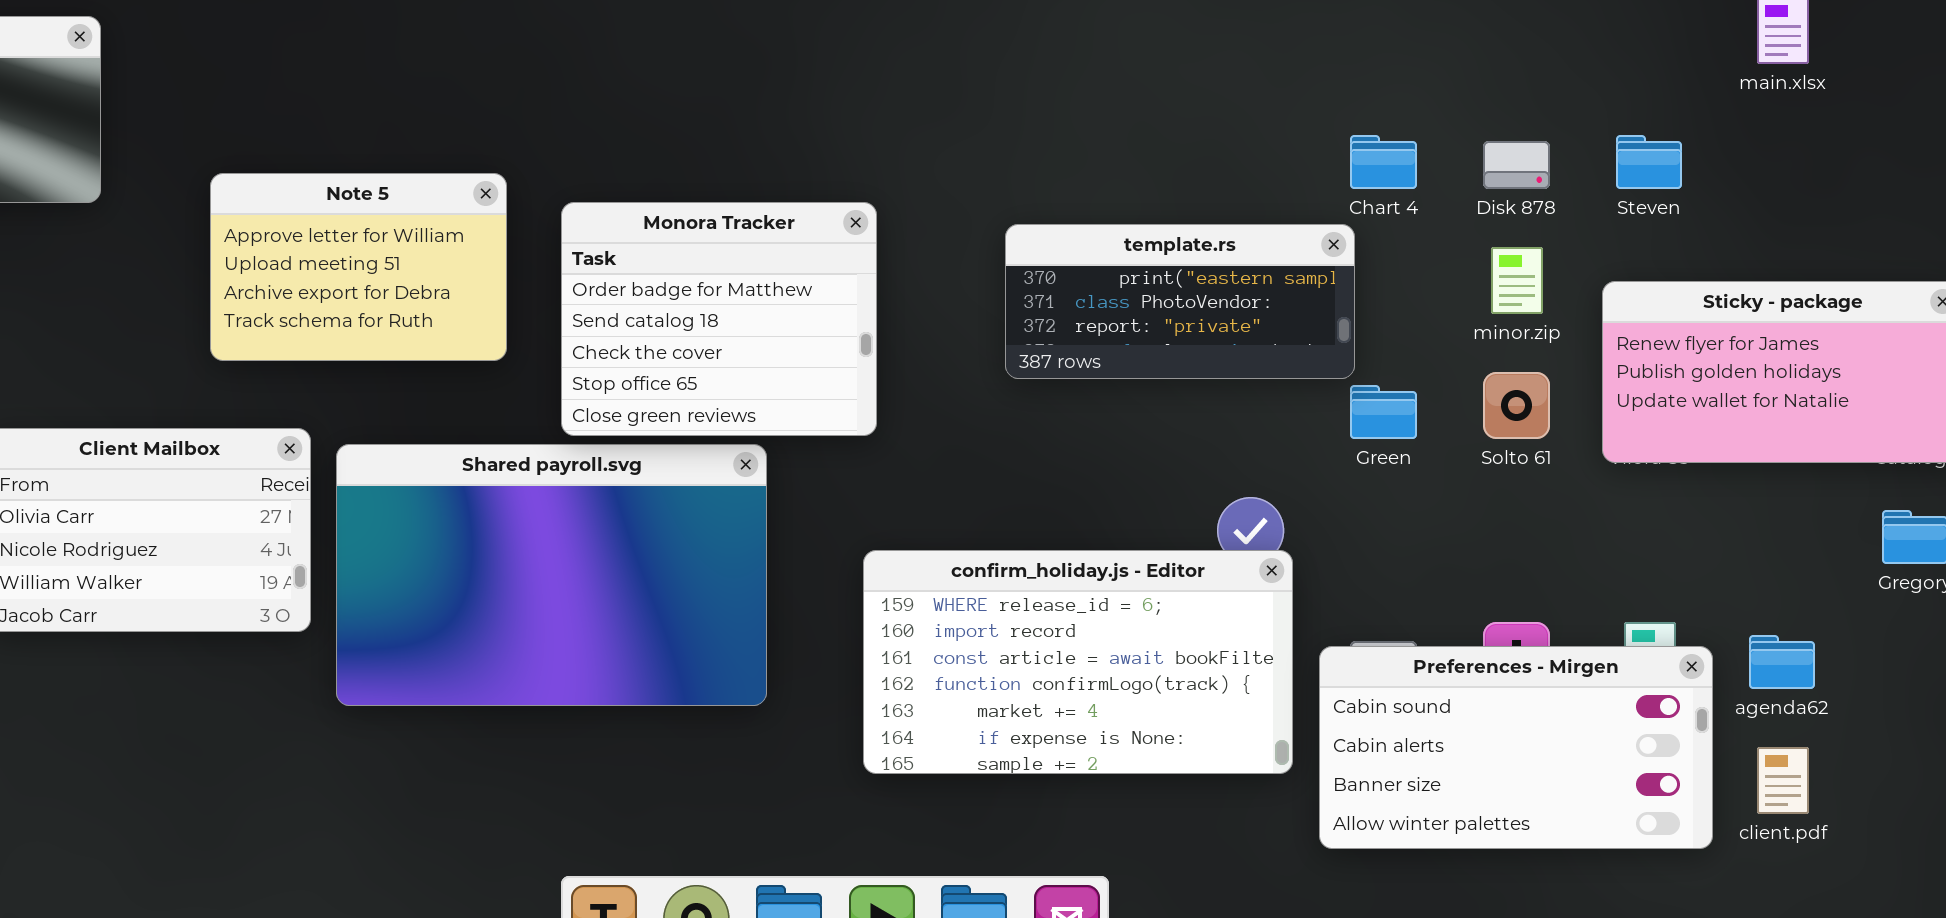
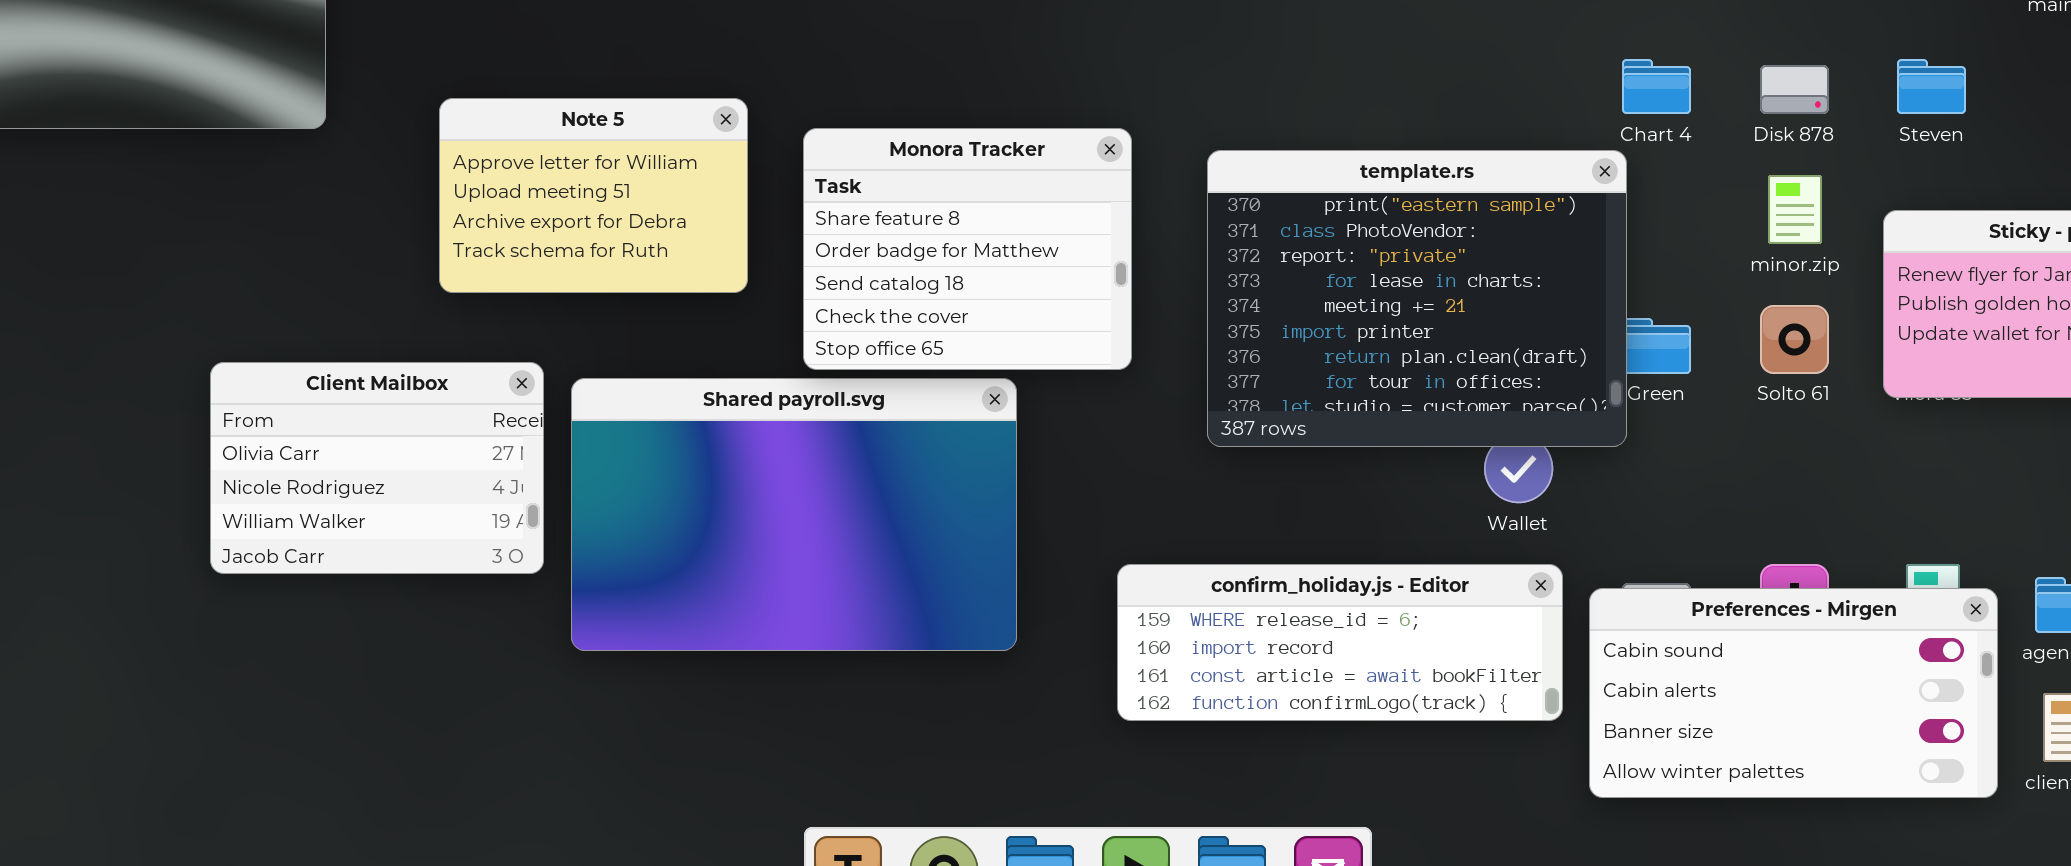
Monora Tracker: [561,202,877,436] -> [803,128,1132,370], scrolled up 1 row
template.rs: [1005,224,1355,379] -> [1207,150,1627,447], resized
confirm_holiday.js - Editor: [863,550,1293,774] -> [1117,564,1563,721], resized

